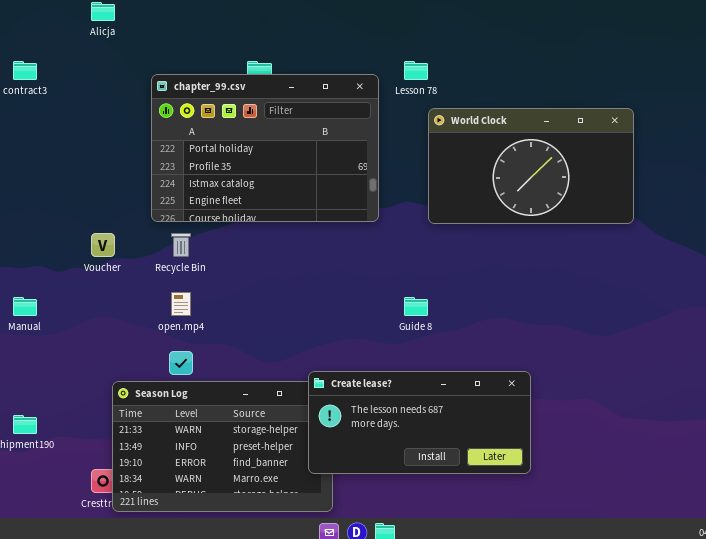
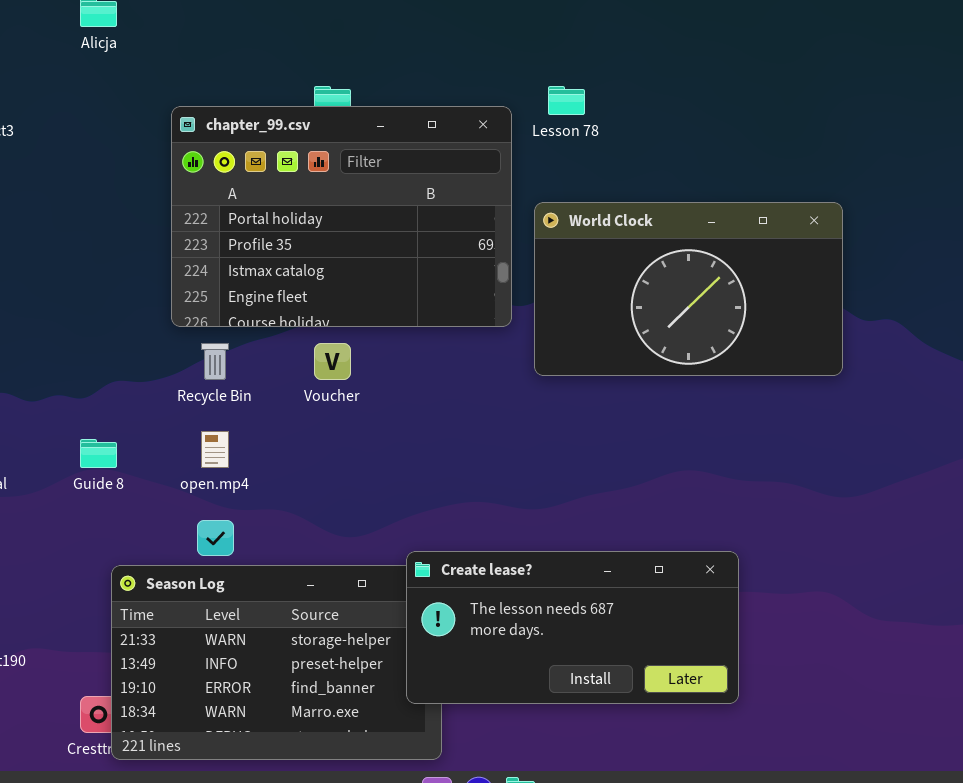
World Clock: [428,108,634,224] -> [534,202,843,376], moved
Voucher: [91,233,115,257] -> [314,343,351,380], moved
Guide 8: [404,297,428,316] -> [80,439,117,468], moved

